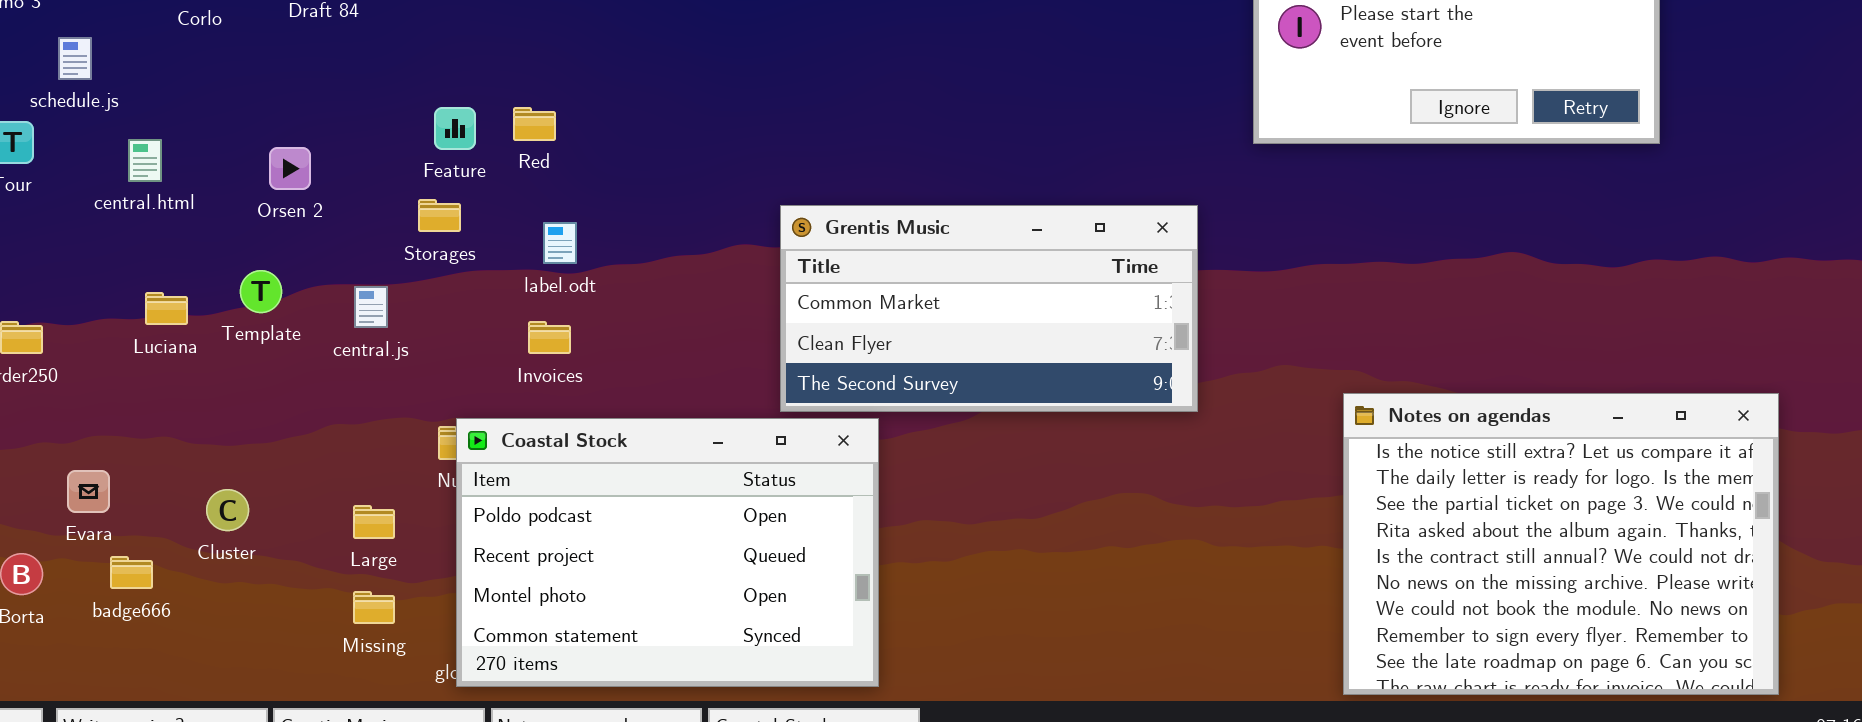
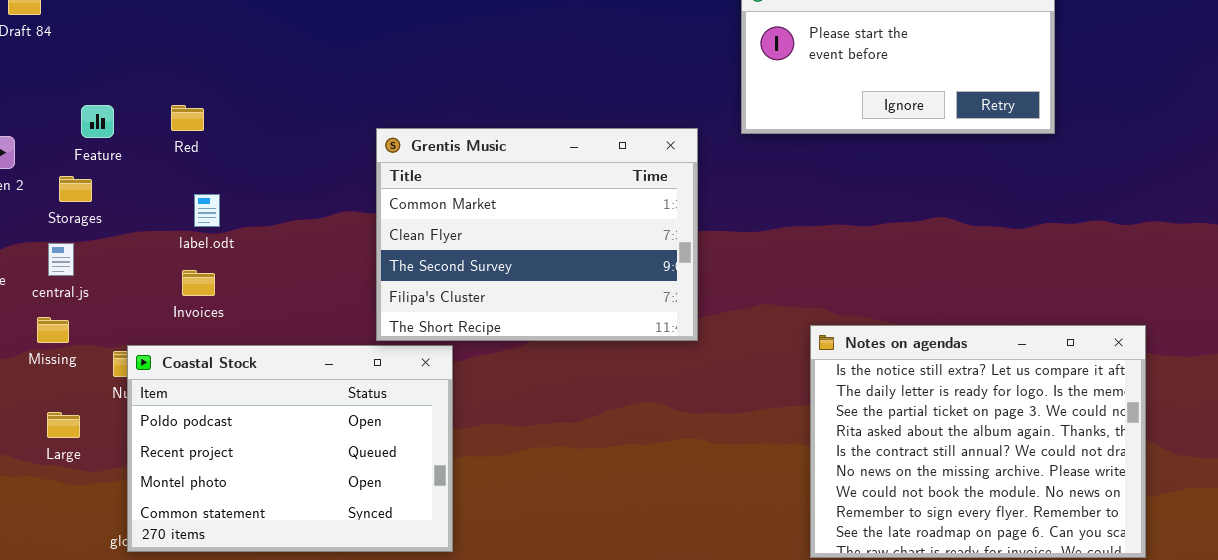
Feature: [434,107,476,150] -> [81,105,114,138], moved
Storages: [418,199,461,232] -> [59,176,92,202], moved
Grentis Music: [780,205,1198,412] -> [376,128,698,341], resized
Missing: [353,591,395,624] -> [37,317,69,343], moved

